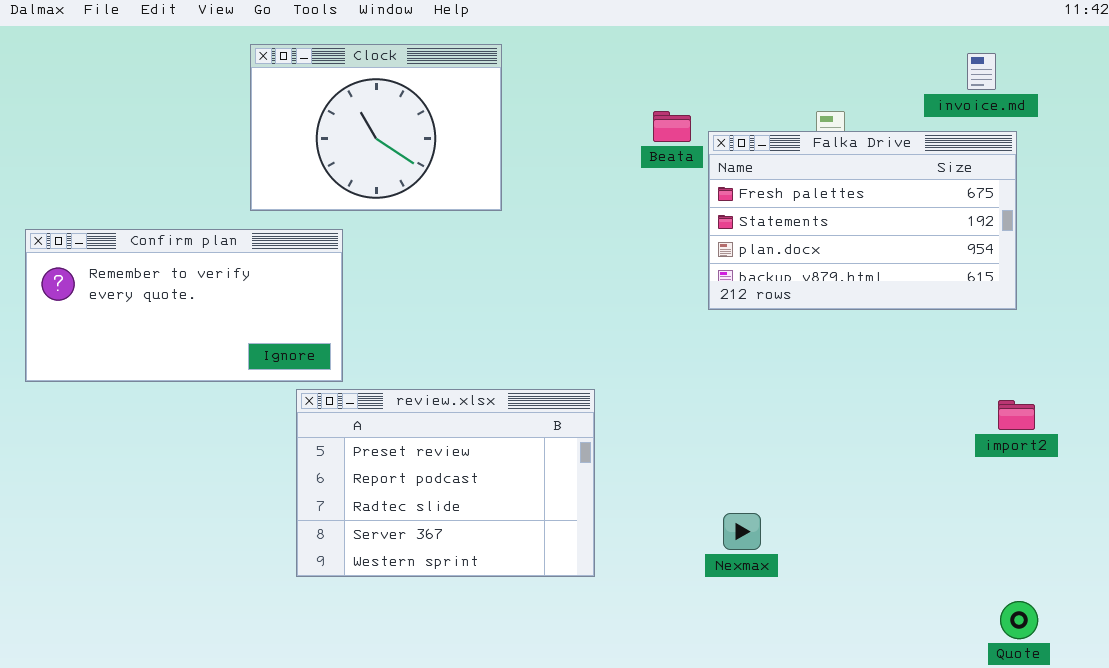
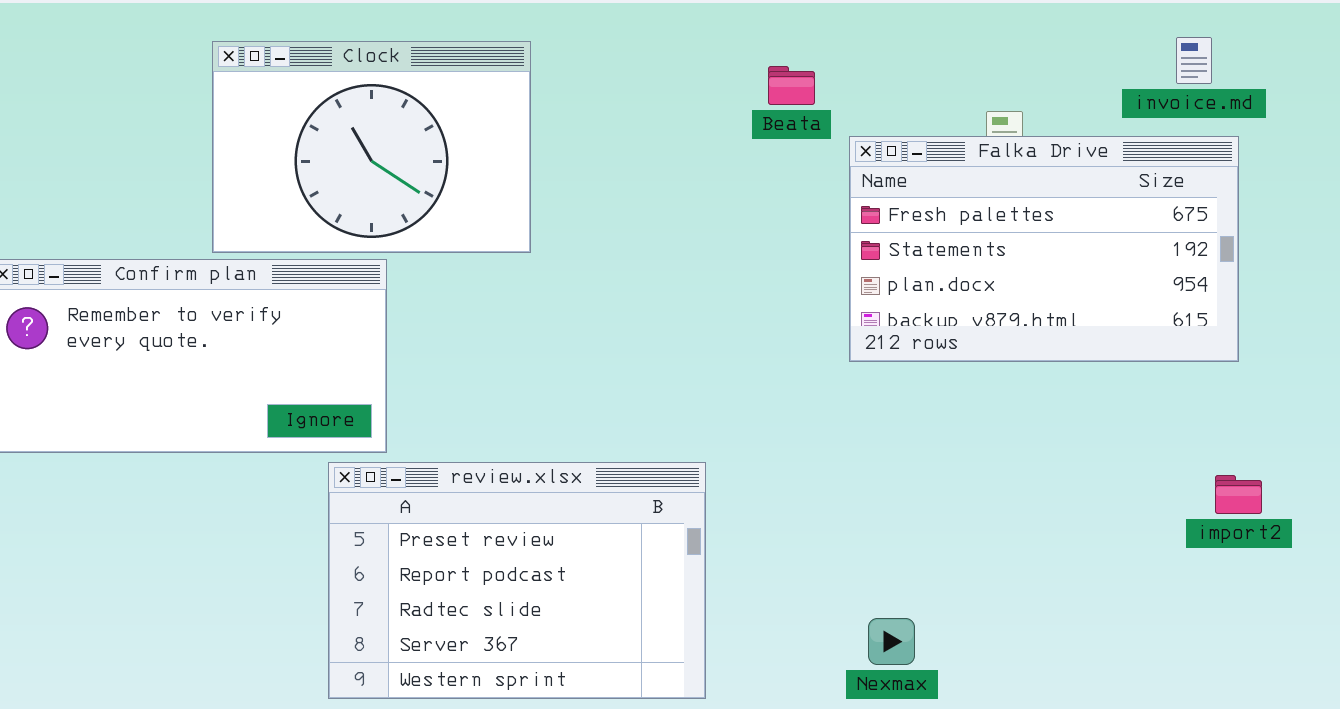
Clock: [250,44,502,211] -> [212,41,531,253], moved
Beata: [653,111,691,142] -> [768,66,815,105], moved

